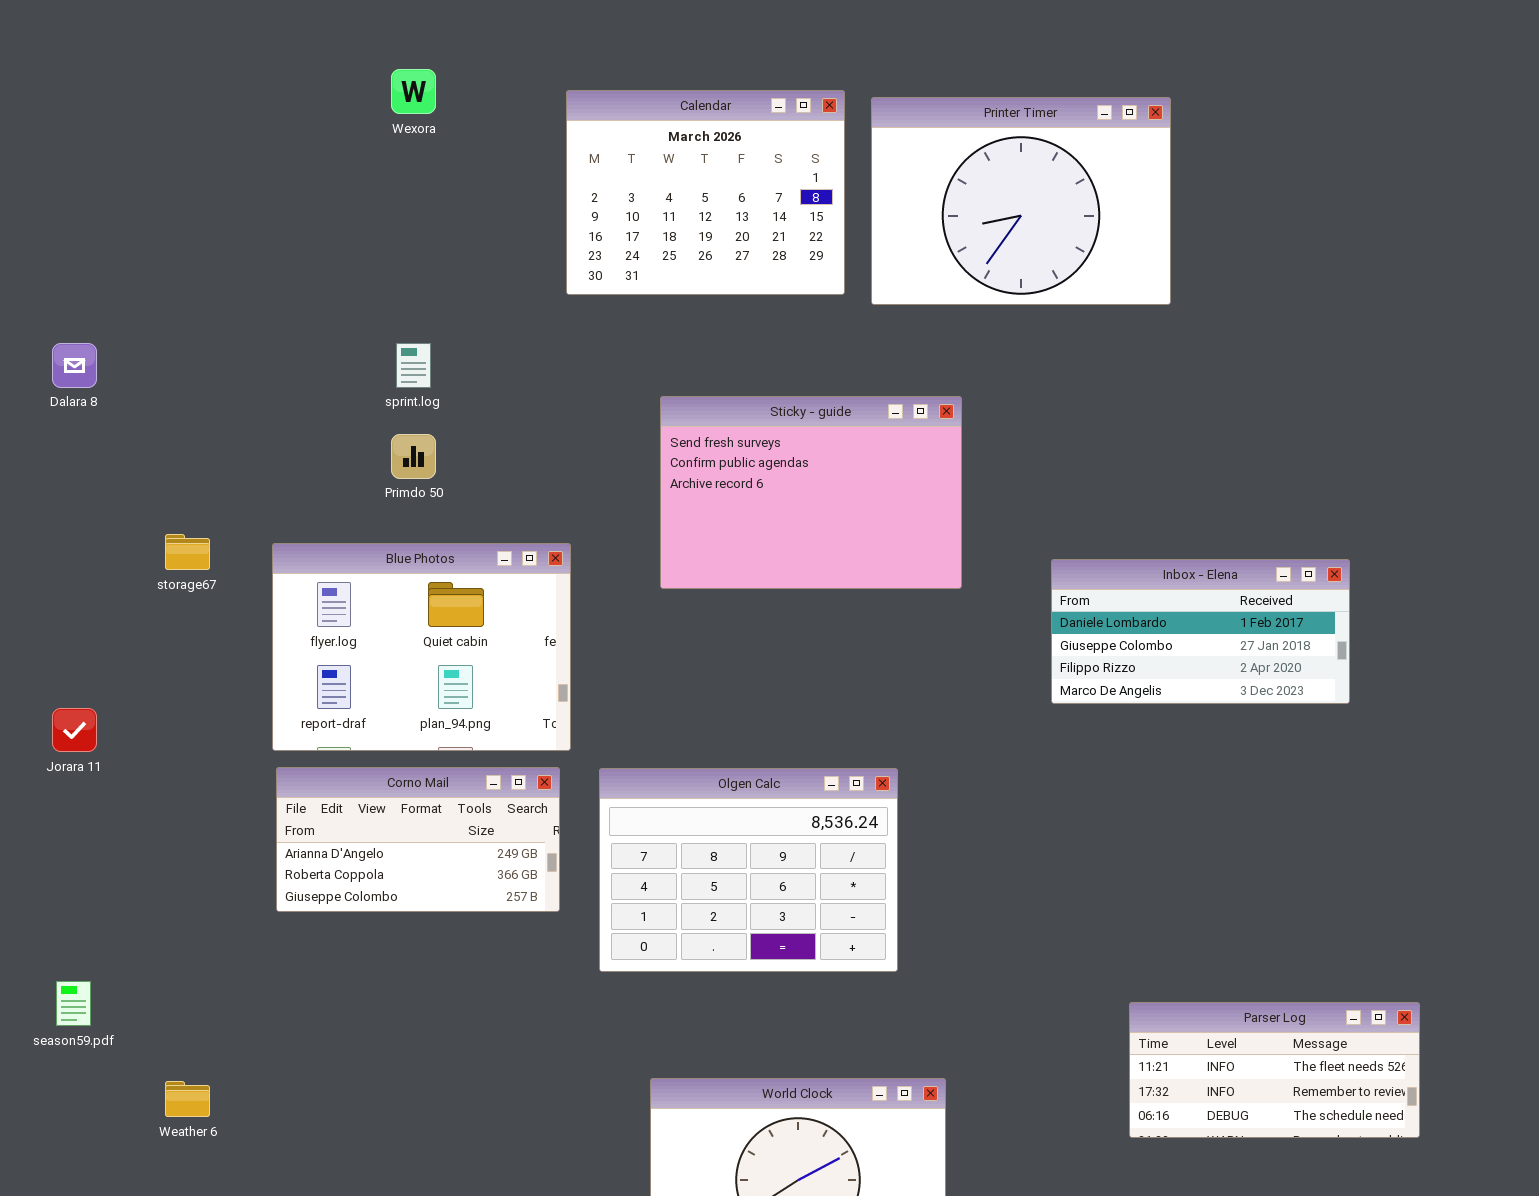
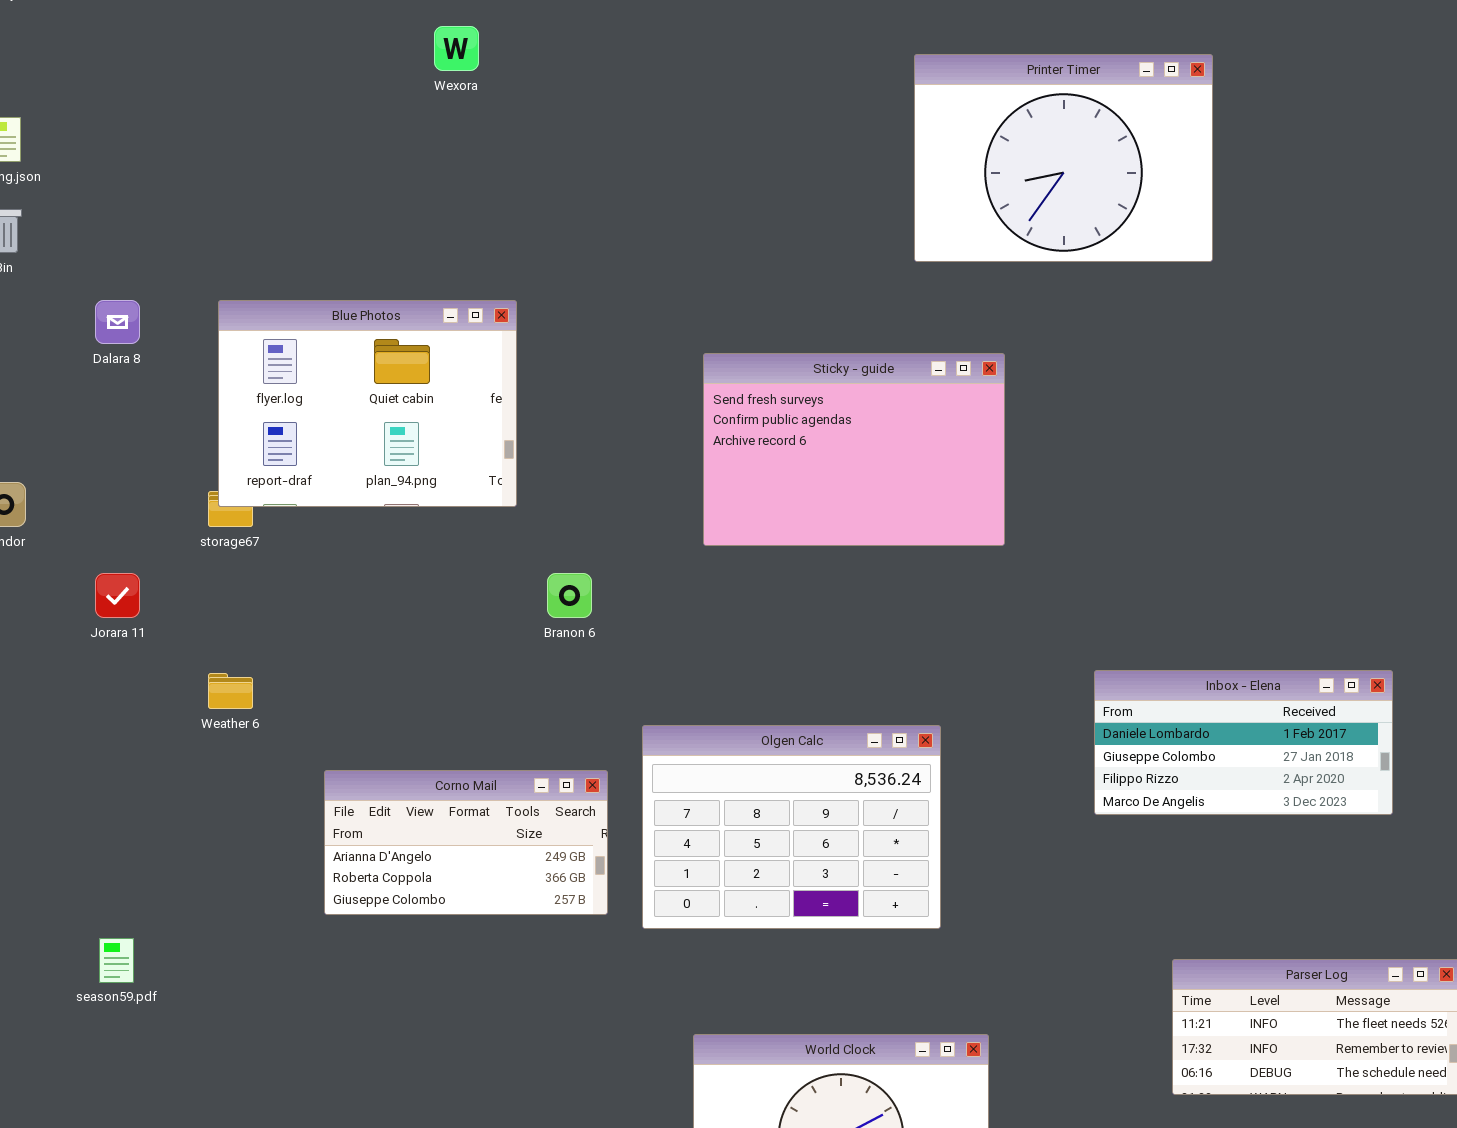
Calendar: [566,90,845,295] -> none, closed
Blue Photos: [272,543,571,751] -> [218,300,517,507], moved
Inbox - Elena: [1051,559,1350,704] -> [1094,670,1393,815], moved
Jorara 11: [52,708,97,752] -> [95,573,140,618], moved
Corno Mail: [276,767,560,912] -> [324,770,608,915], moved
Weather 6: [165,1081,210,1117] -> [208,673,253,709], moved

